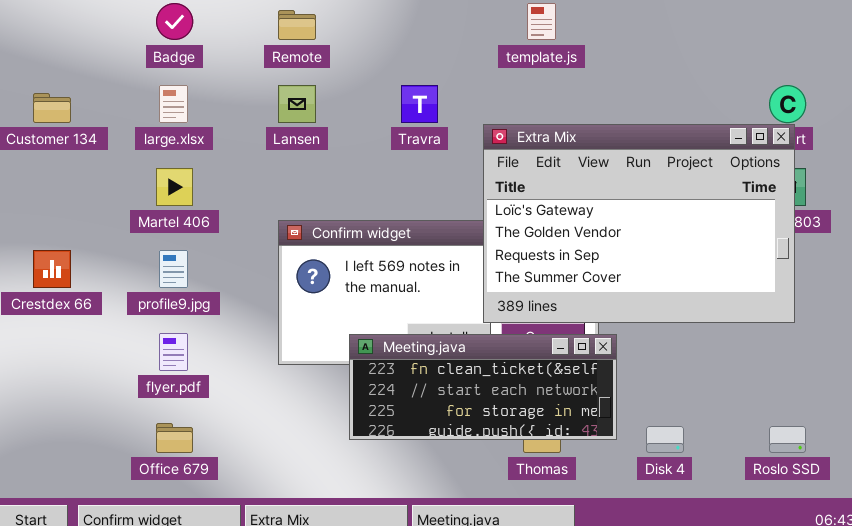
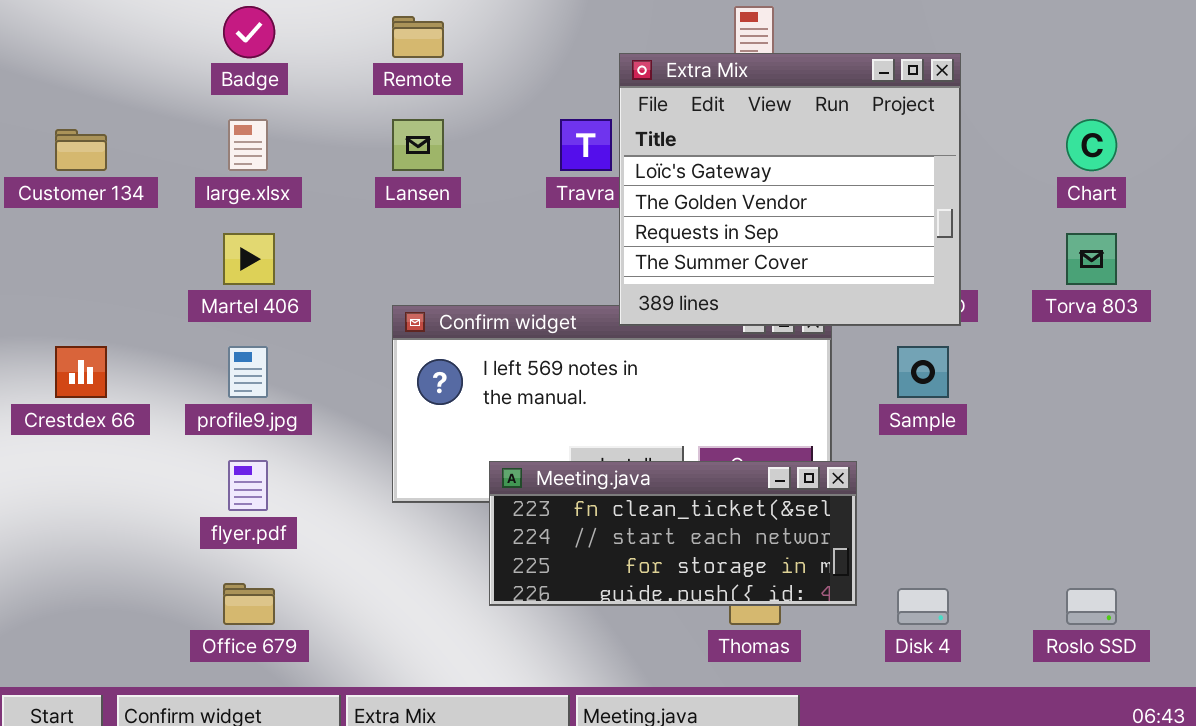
Extra Mix: [483,124,795,323] -> [619,53,961,326], moved, resized

